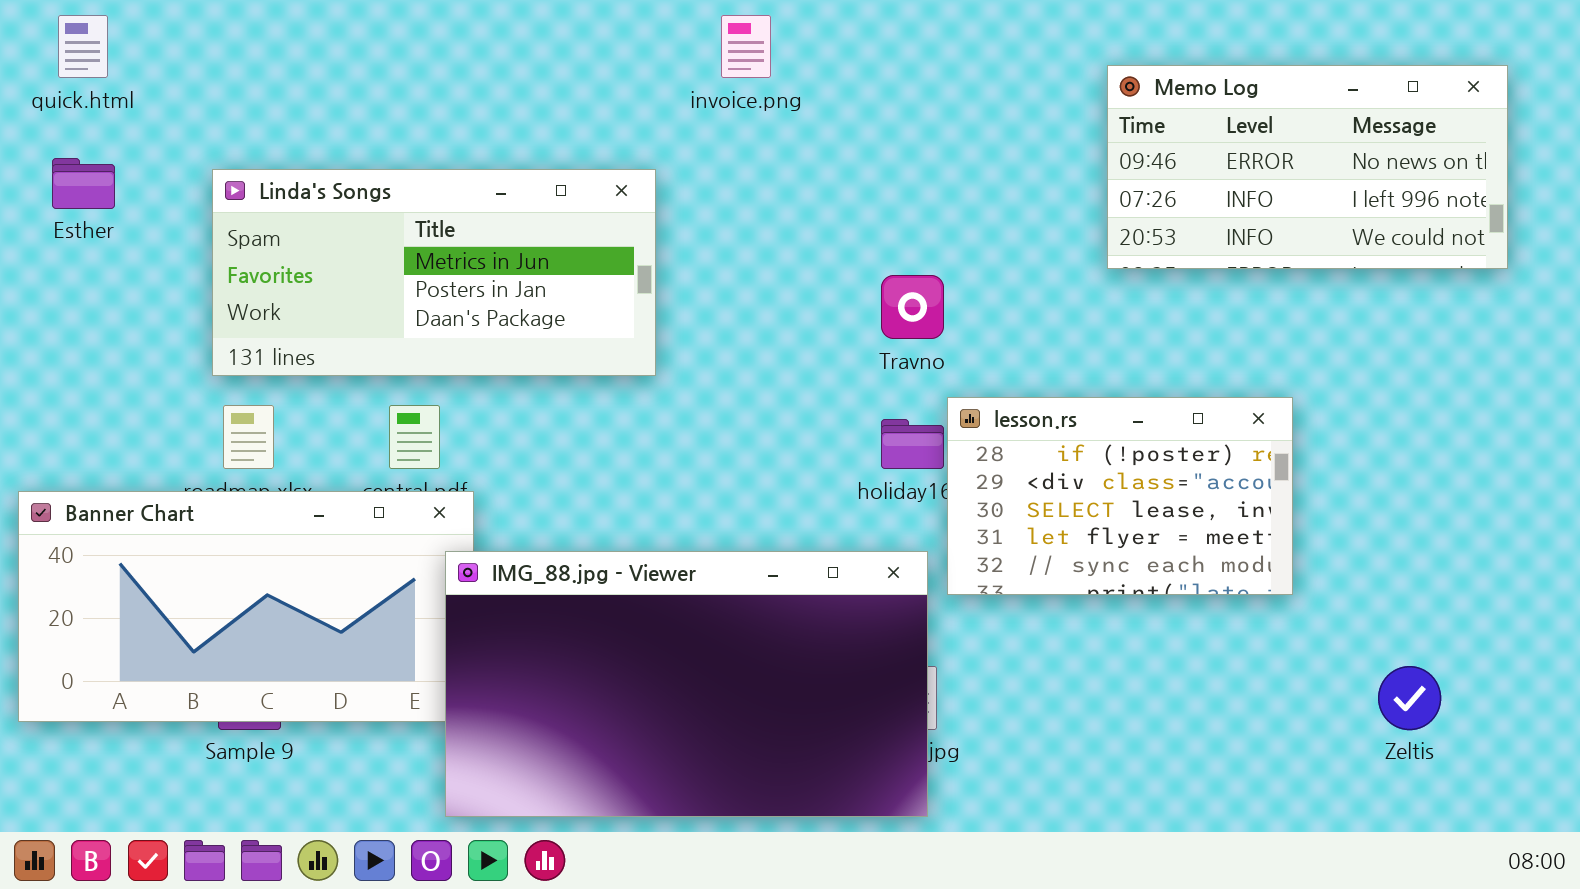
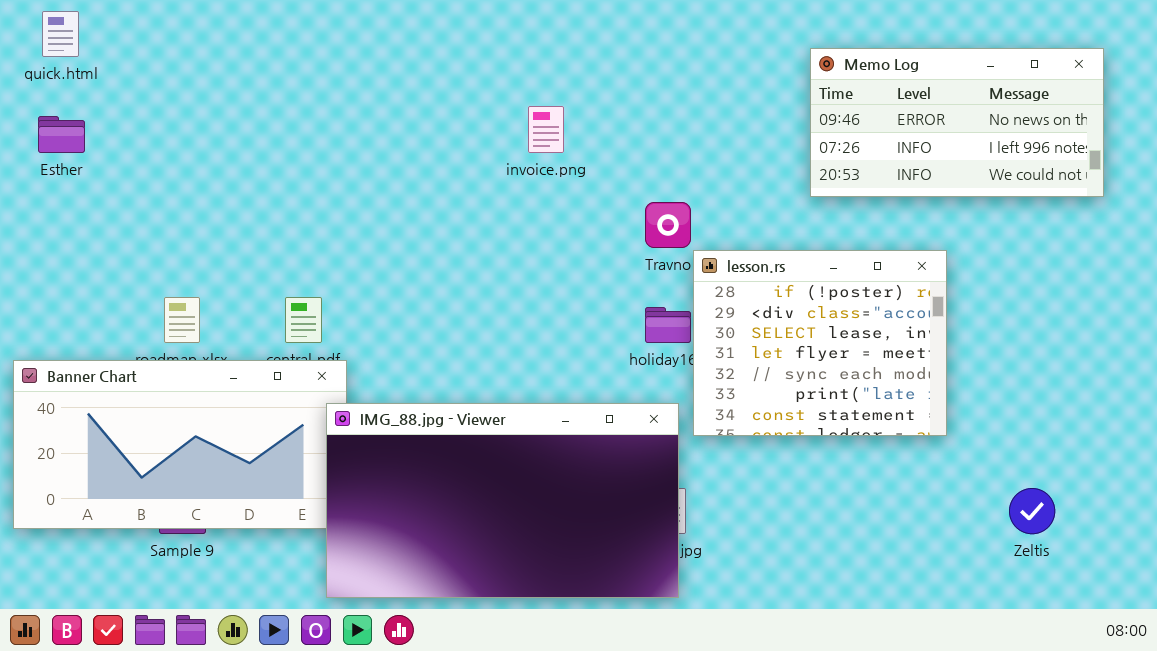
invoice.png: [721,15,771,78] -> [528,106,564,153], moved
Linda's Songs: [212,169,656,376] -> none, closed
lesson.rs: [947,397,1293,595] -> [693,250,947,436], resized

